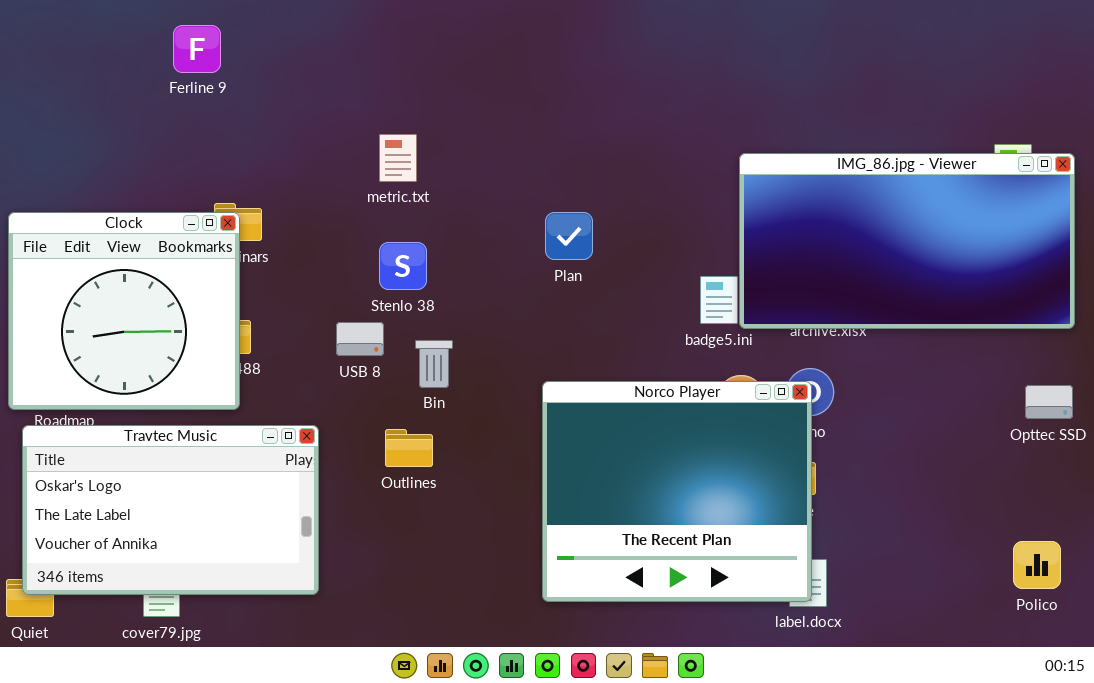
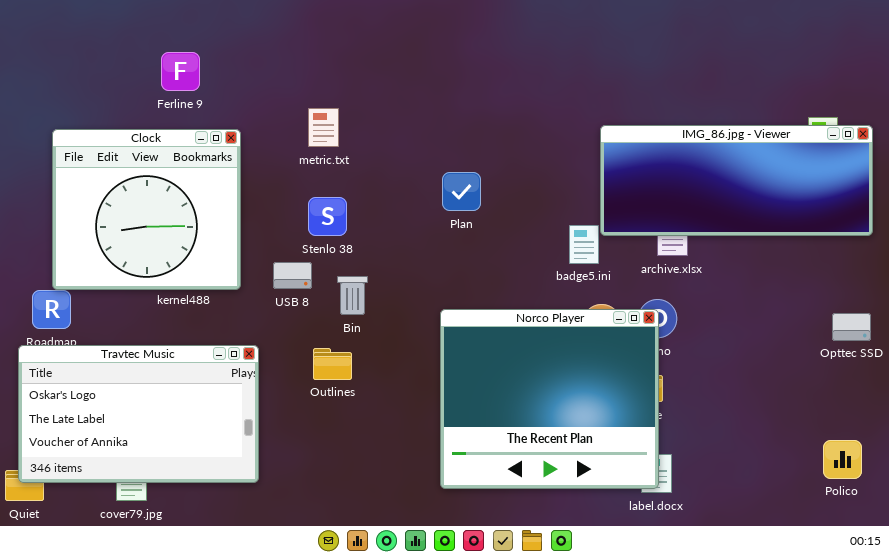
Ferline 9: [173,25,221,73] -> [161,52,200,91], moved
IMG_86.jpg - Viewer: [739,153,1075,329] -> [600,125,873,236], resized
Clock: [8,212,240,410] -> [52,129,241,290], moved

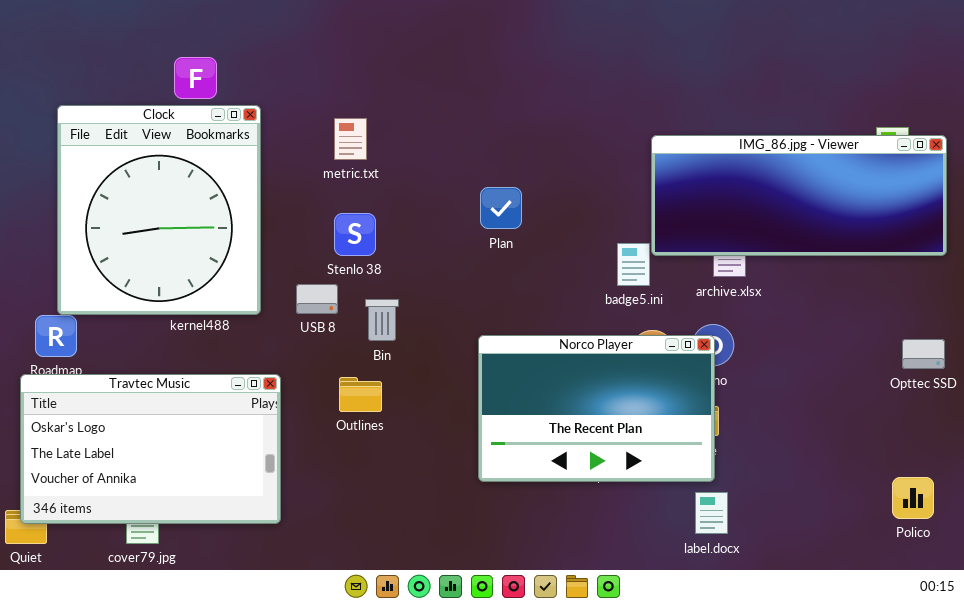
Clock: [52,129,241,290] -> [57,105,261,315], resized
Norco Player: [440,309,659,489] -> [478,335,715,482], resized

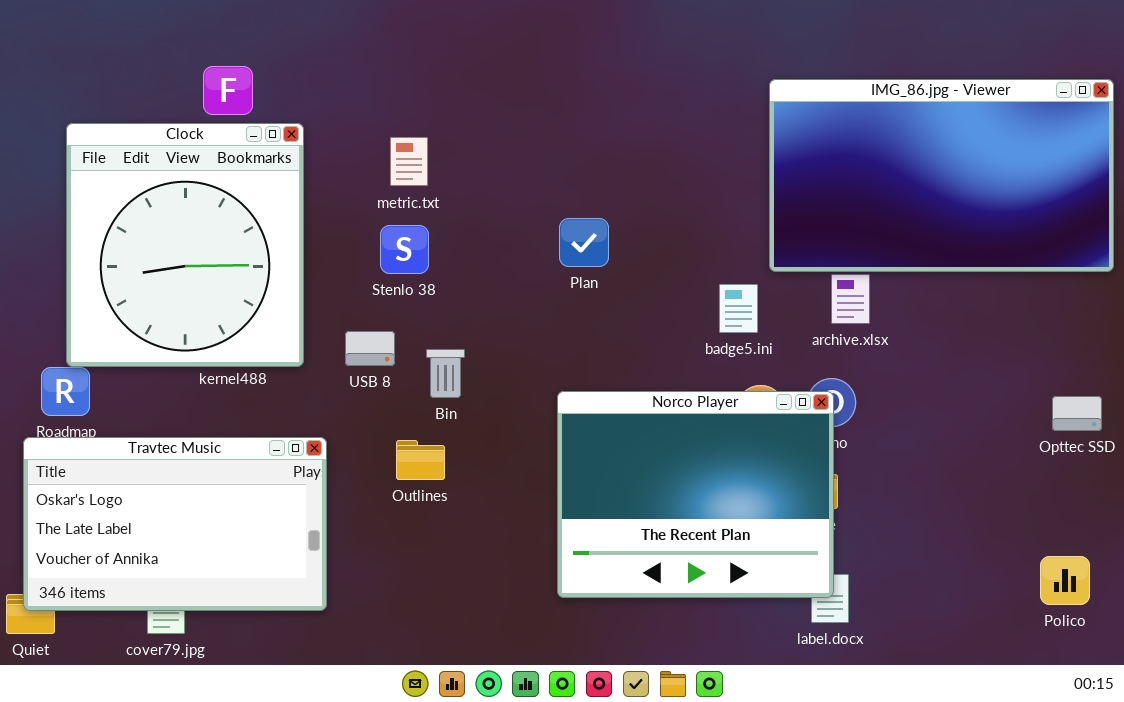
IMG_86.jpg - Viewer: [651,135,947,256] -> [769,79,1114,272], moved, resized
Stenlo 38: [334,213,376,256] -> [380,225,429,274], moved
Norco Player: [478,335,715,482] -> [557,391,834,598], resized

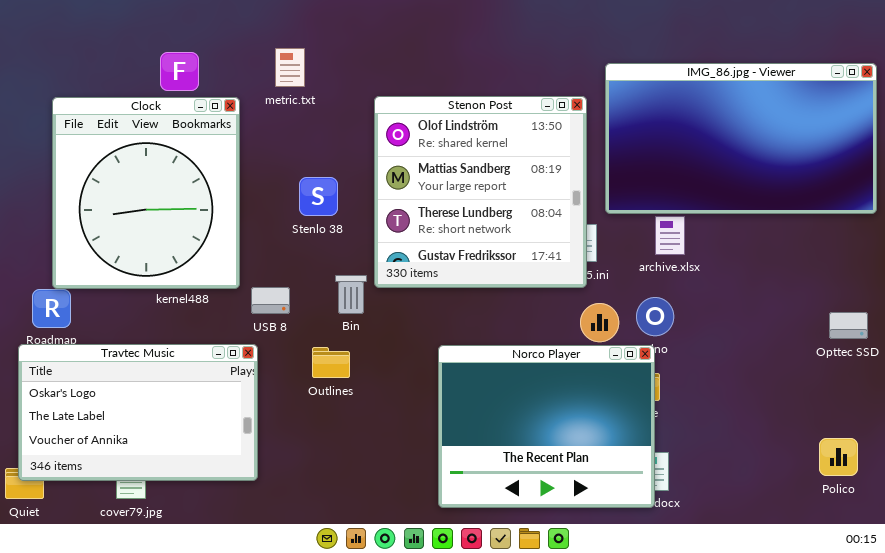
Stenon Post: none -> [374,96,587,288], opened
metric.txt: [390,137,428,186] -> [275,48,305,87], moved
USB 8: [345,331,395,366] -> [251,287,290,314], moved
Norco Player: [557,391,834,598] -> [438,345,655,508], moved

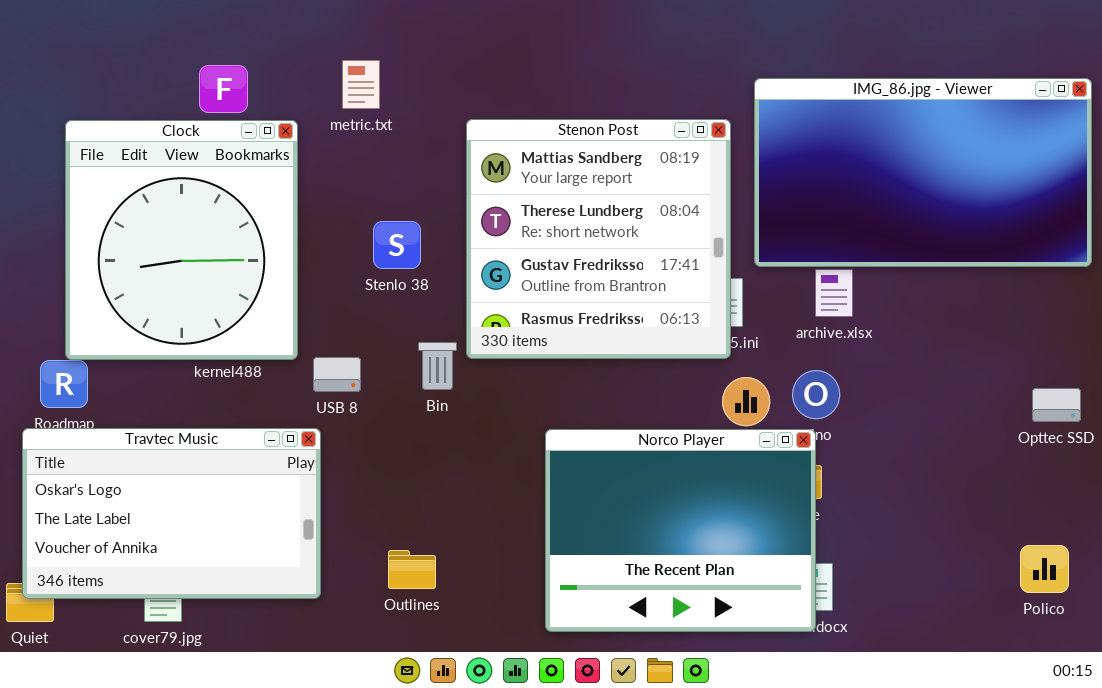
Stenon Post: [374,96,587,288] -> [466,119,731,359], scrolled down 1 row
Outlines: [312,347,350,378] -> [388,550,436,589], moved

